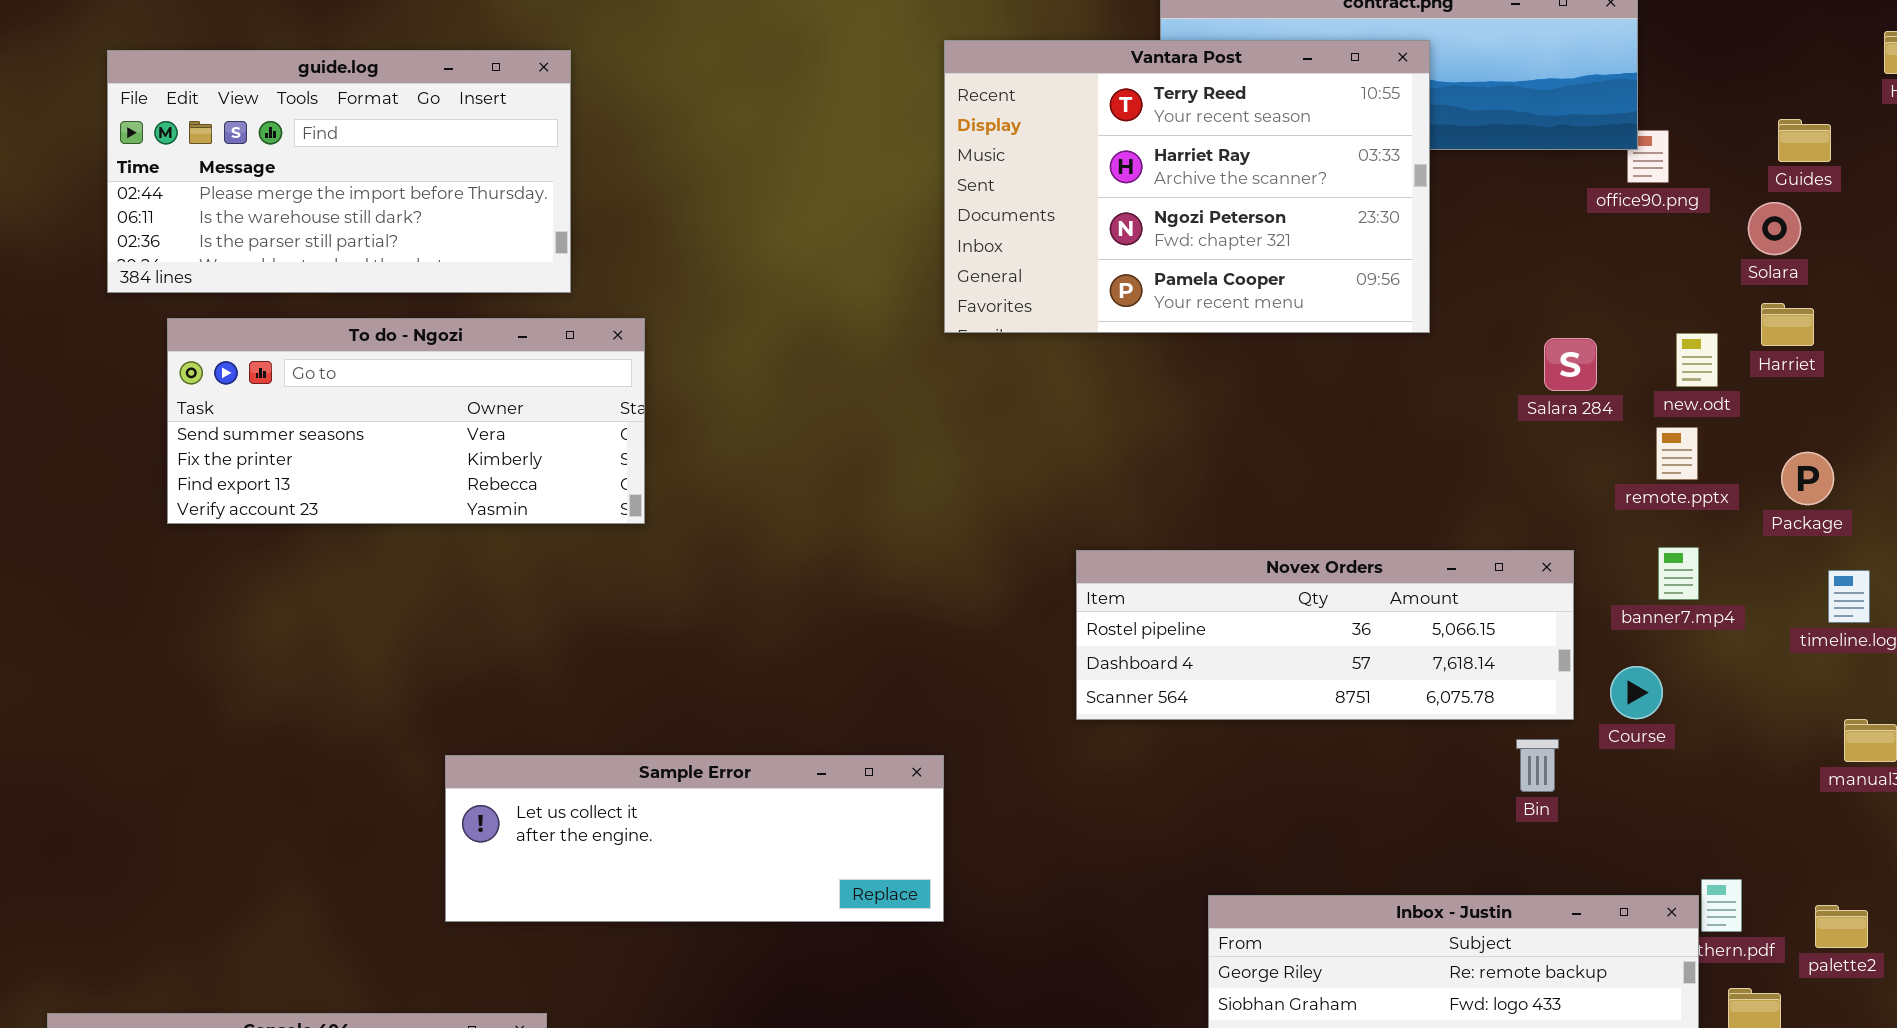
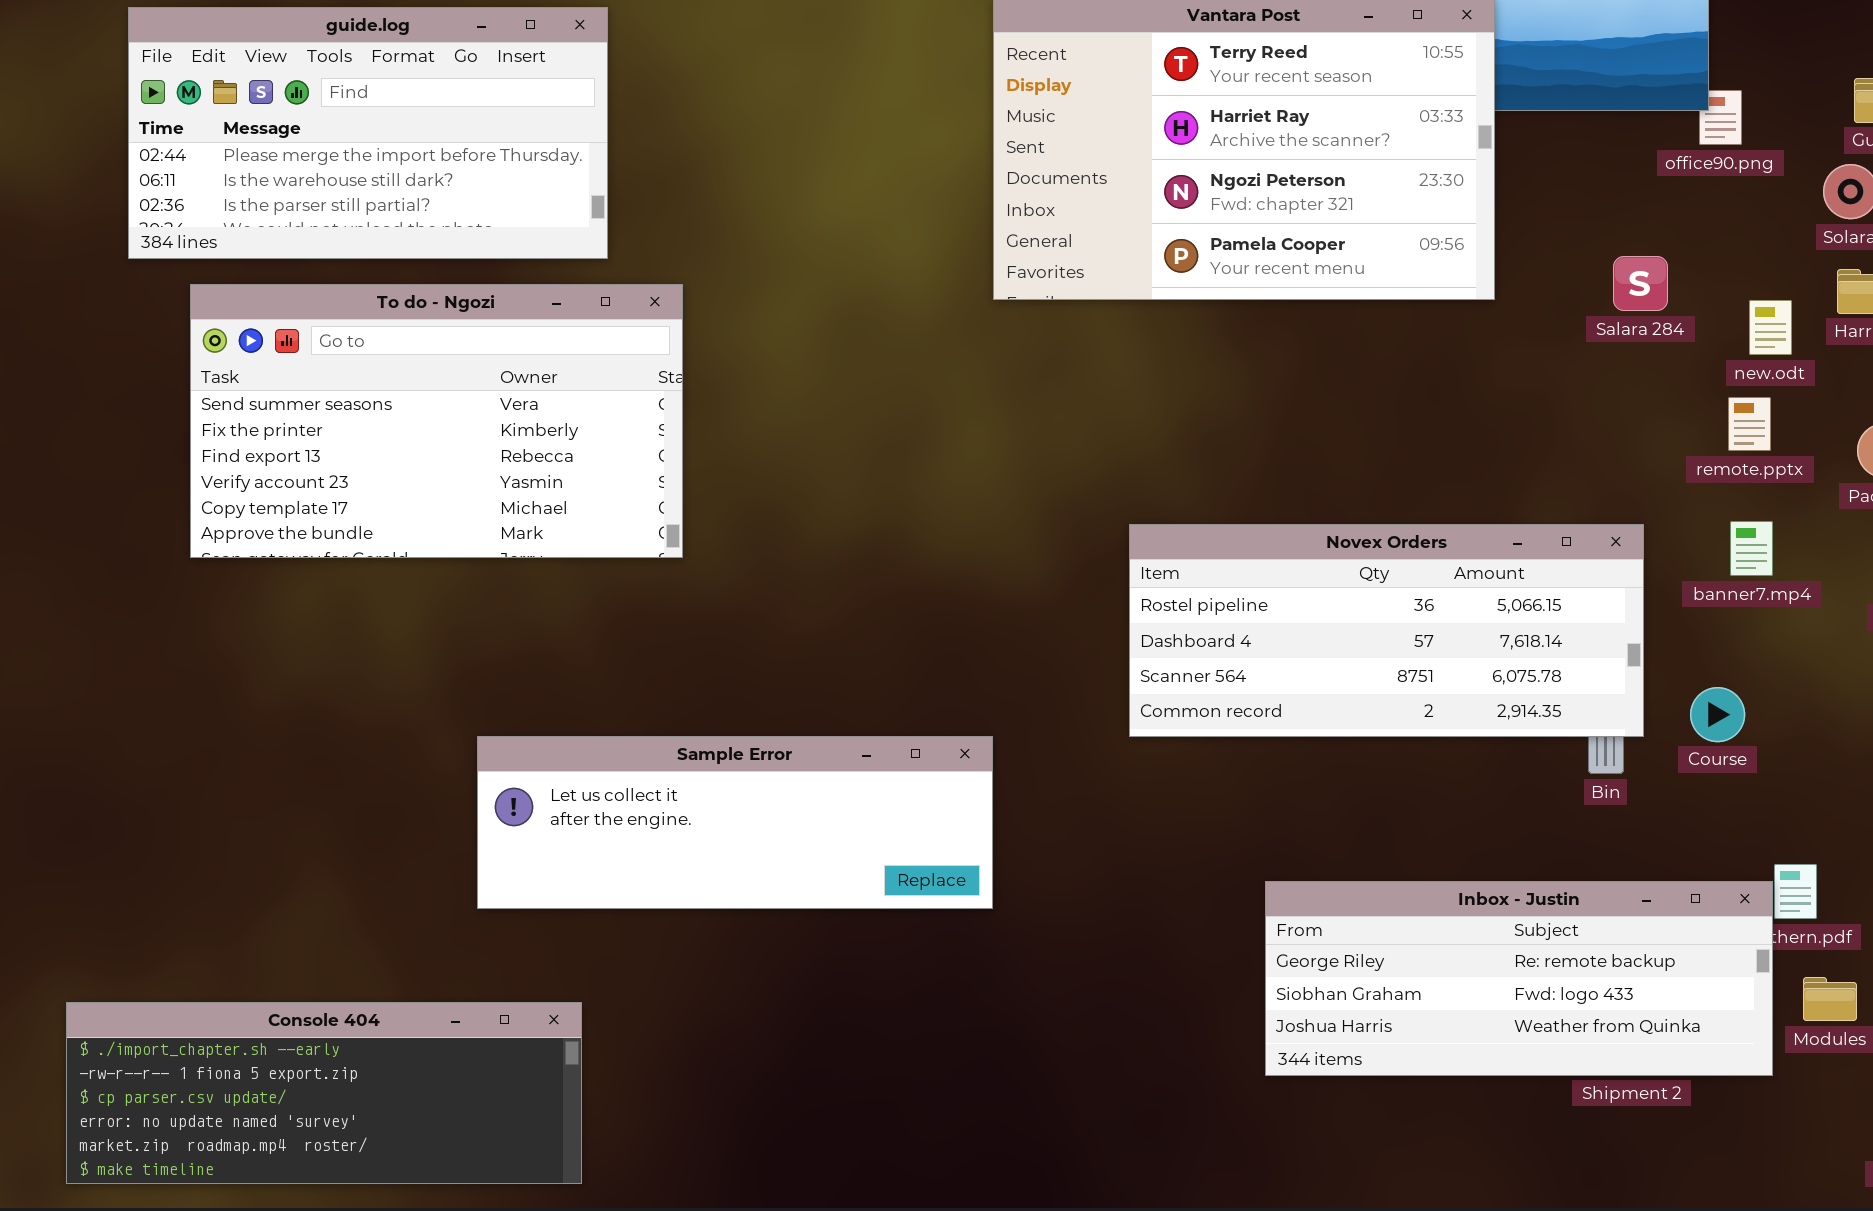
To do - Ngozi: [167,318,645,524] -> [190,284,683,558], resized
Salara 284: [1544,338,1597,391] -> [1613,256,1668,311], moved
Novex Orders: [1076,550,1574,720] -> [1129,524,1644,737], resized
Course: [1610,666,1663,719] -> [1690,687,1745,742], moved

